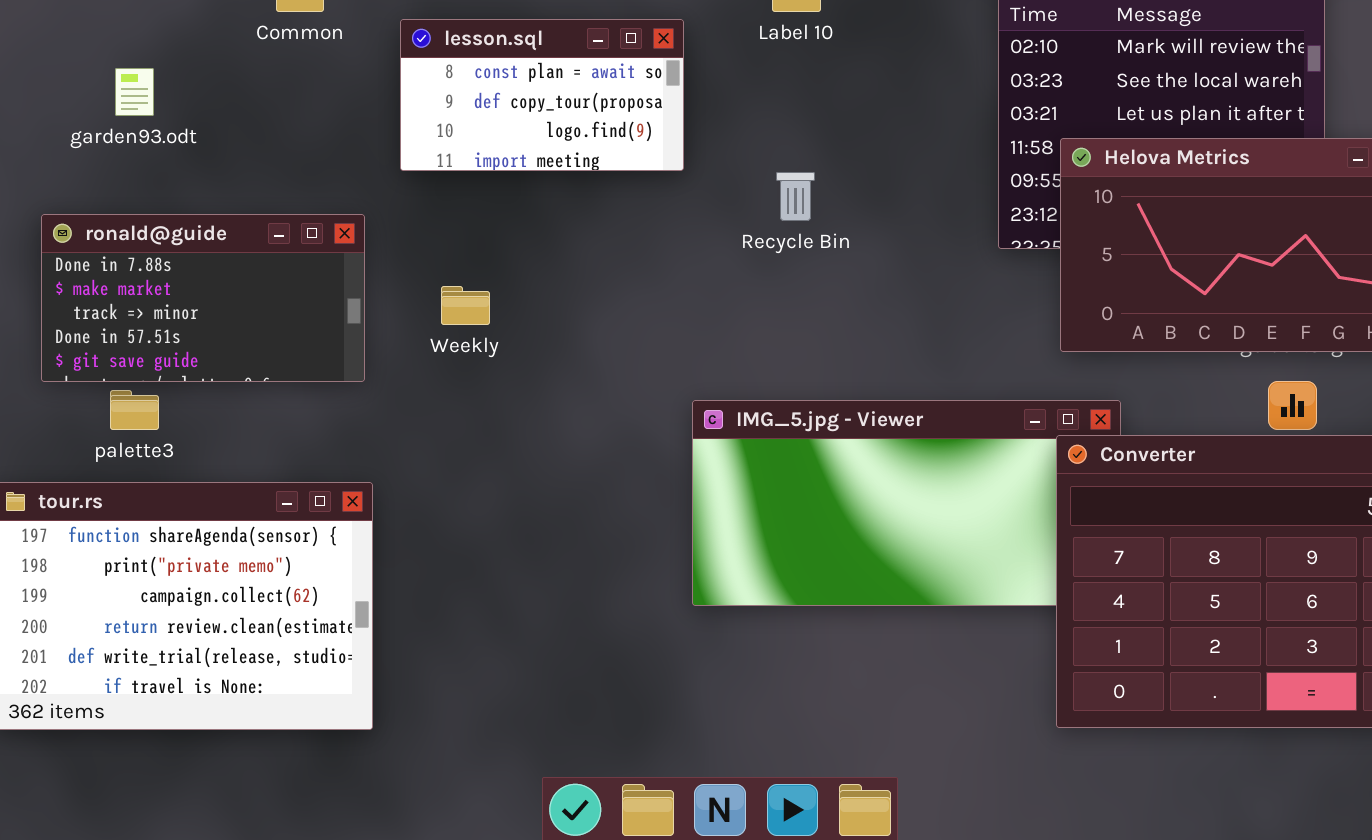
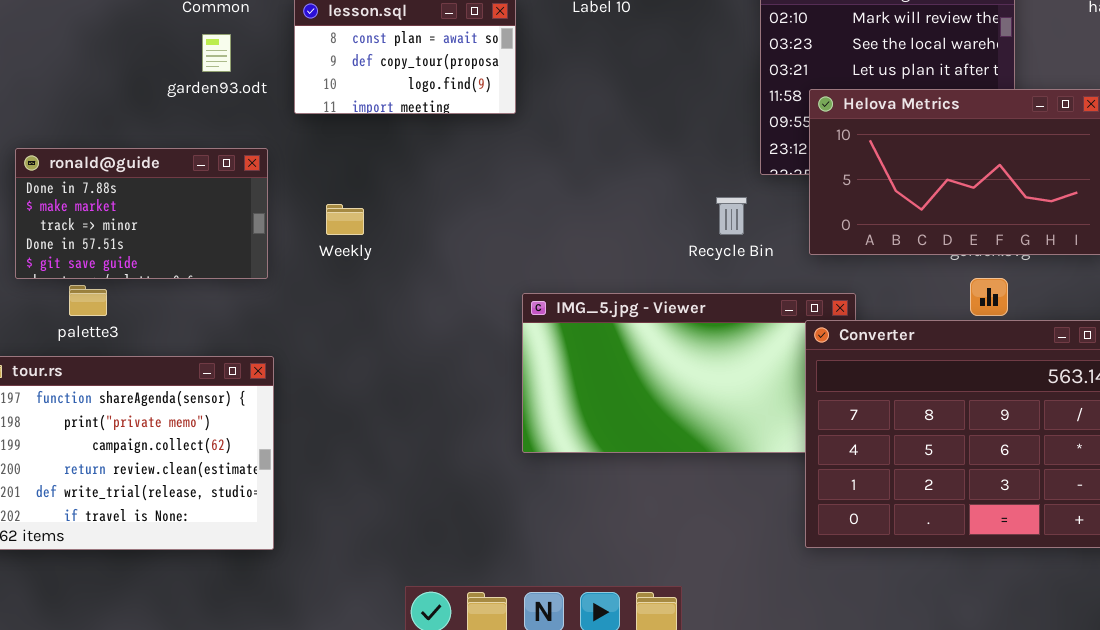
garden93.odt: [115,68,154,116] -> [202,34,231,72], moved
Recycle Bin: [776,172,815,221] -> [716,197,747,235], moved

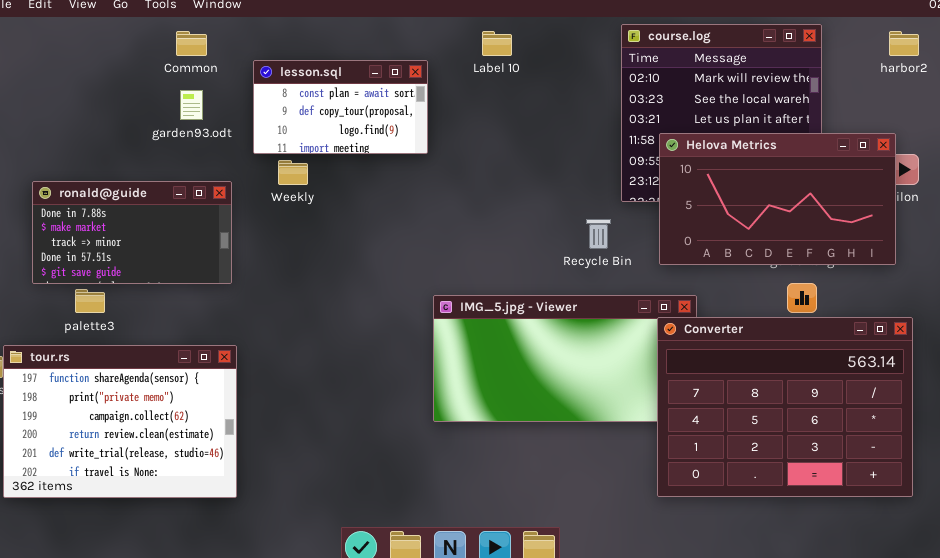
Weekly: [326,204,364,235] -> [278,160,308,185], moved

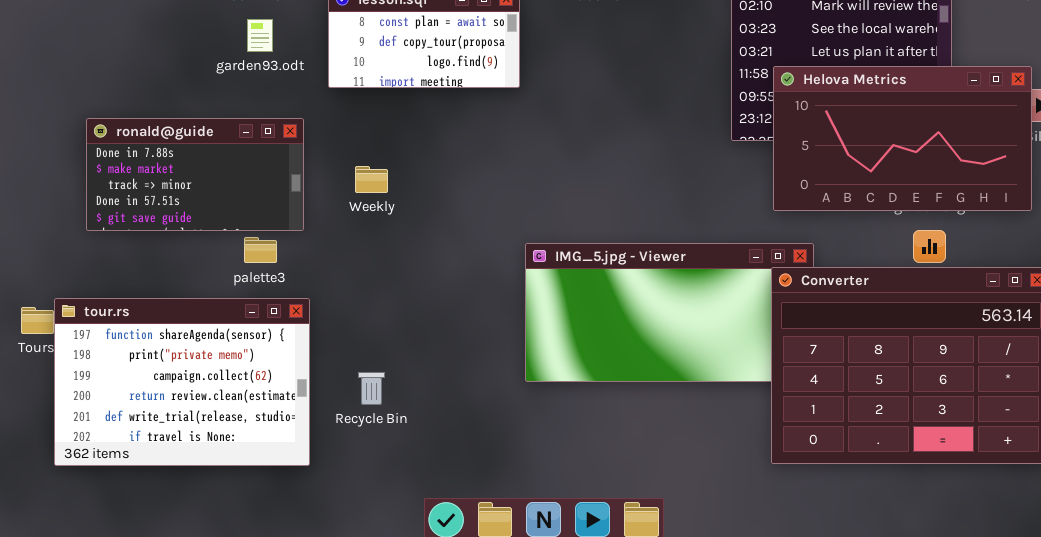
Weekly: [278,160,308,185] -> [355,166,388,193], moved
Recycle Bin: [586,219,611,249] -> [358,372,385,405], moved
palette3: [75,289,105,313] -> [244,237,277,263], moved

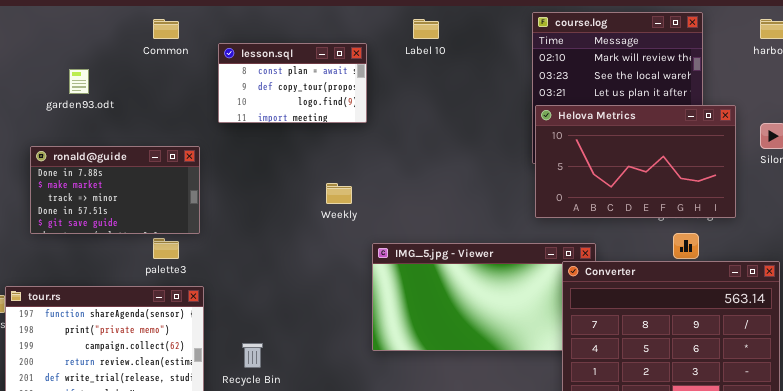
garden93.odt: [247,19,273,52] -> [69,69,89,94], moved
Helova Metrics: [773,66,1032,211] -> [535,105,736,218], moved
Weekly: [355,166,388,193] -> [326,183,352,204], moved

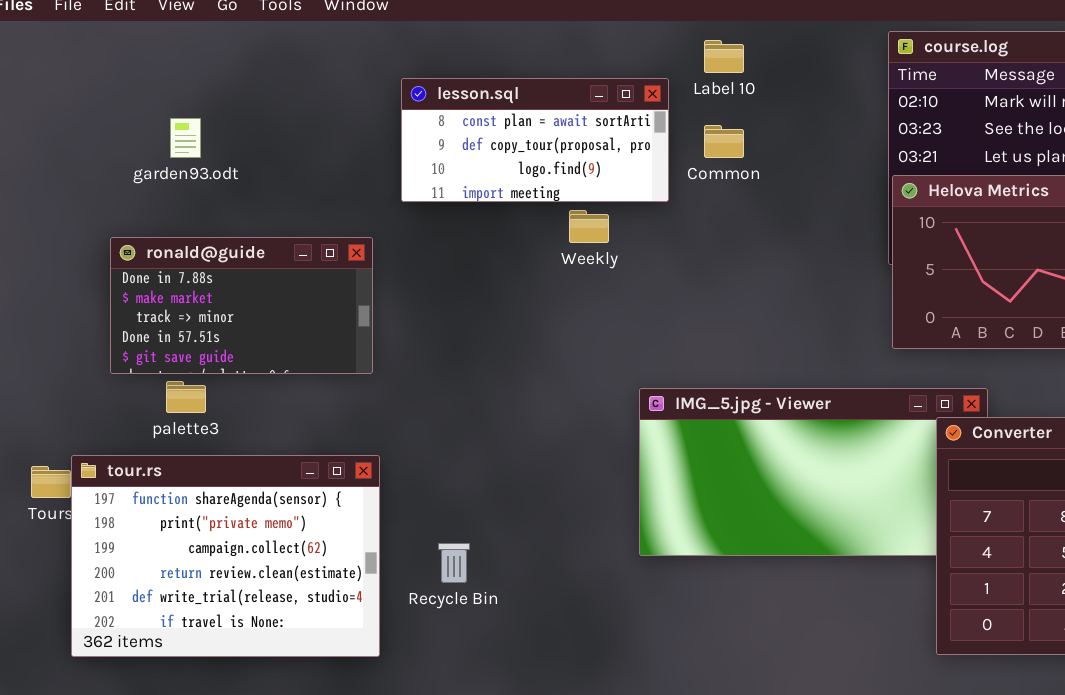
Common: [153,19,179,39] -> [704,125,744,158], moved
lesson.sql: [218,43,367,123] -> [401,78,669,202], resized
Weekly: [326,183,352,204] -> [569,210,609,243], moved
palette3: [153,238,179,259] -> [166,381,206,413], moved

